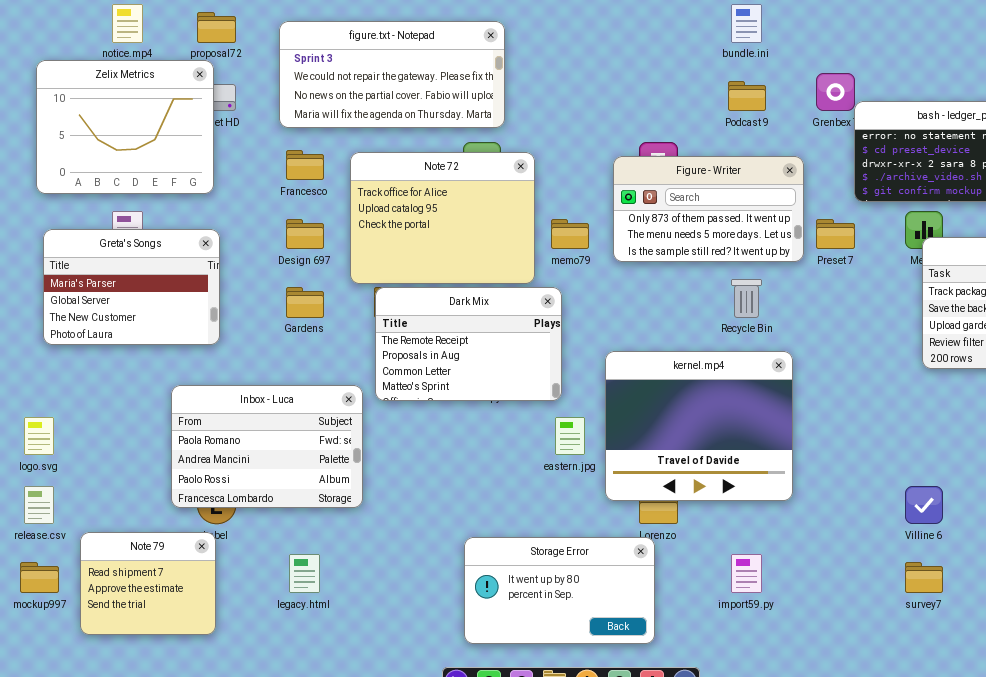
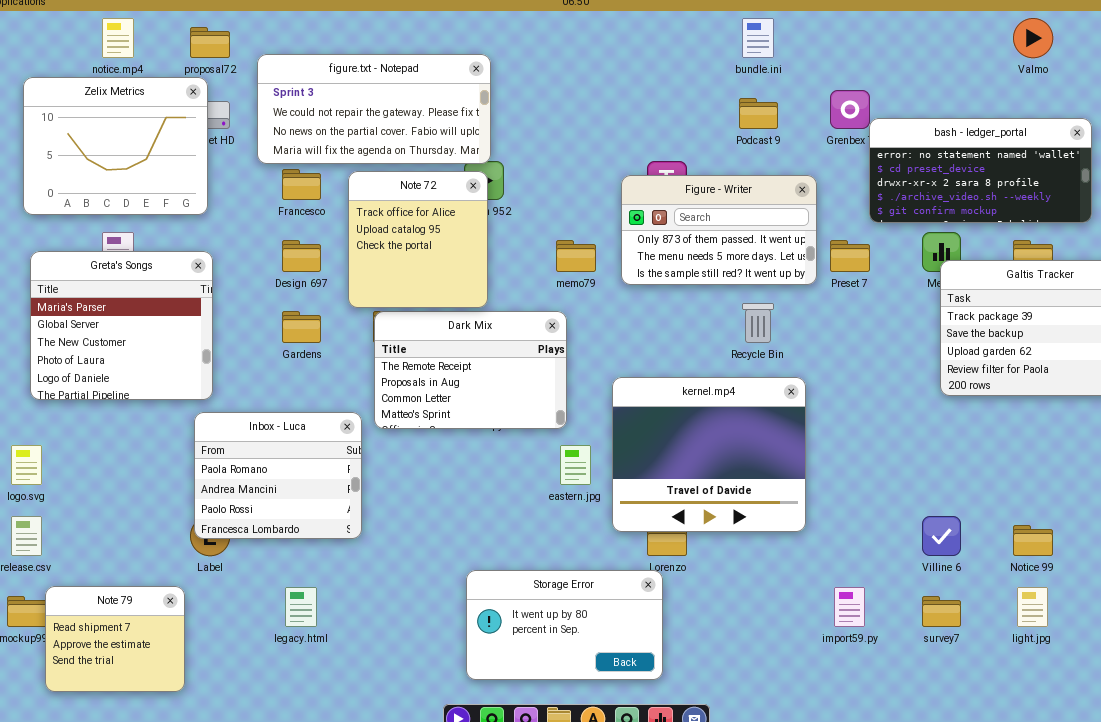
figure.txt - Notepad: [279,21,505,128] -> [257,54,491,164], moved
Note 72: [350,152,535,284] -> [348,171,488,308], resized
Greta's Songs: [43,229,220,345] -> [30,251,213,400], resized
Inbox - Luca: [171,385,363,508] -> [194,412,362,539], resized
Note 79: [80,532,216,635] -> [45,586,185,692], moved
import59.py: [731,554,762,593] -> [834,587,865,627], moved

